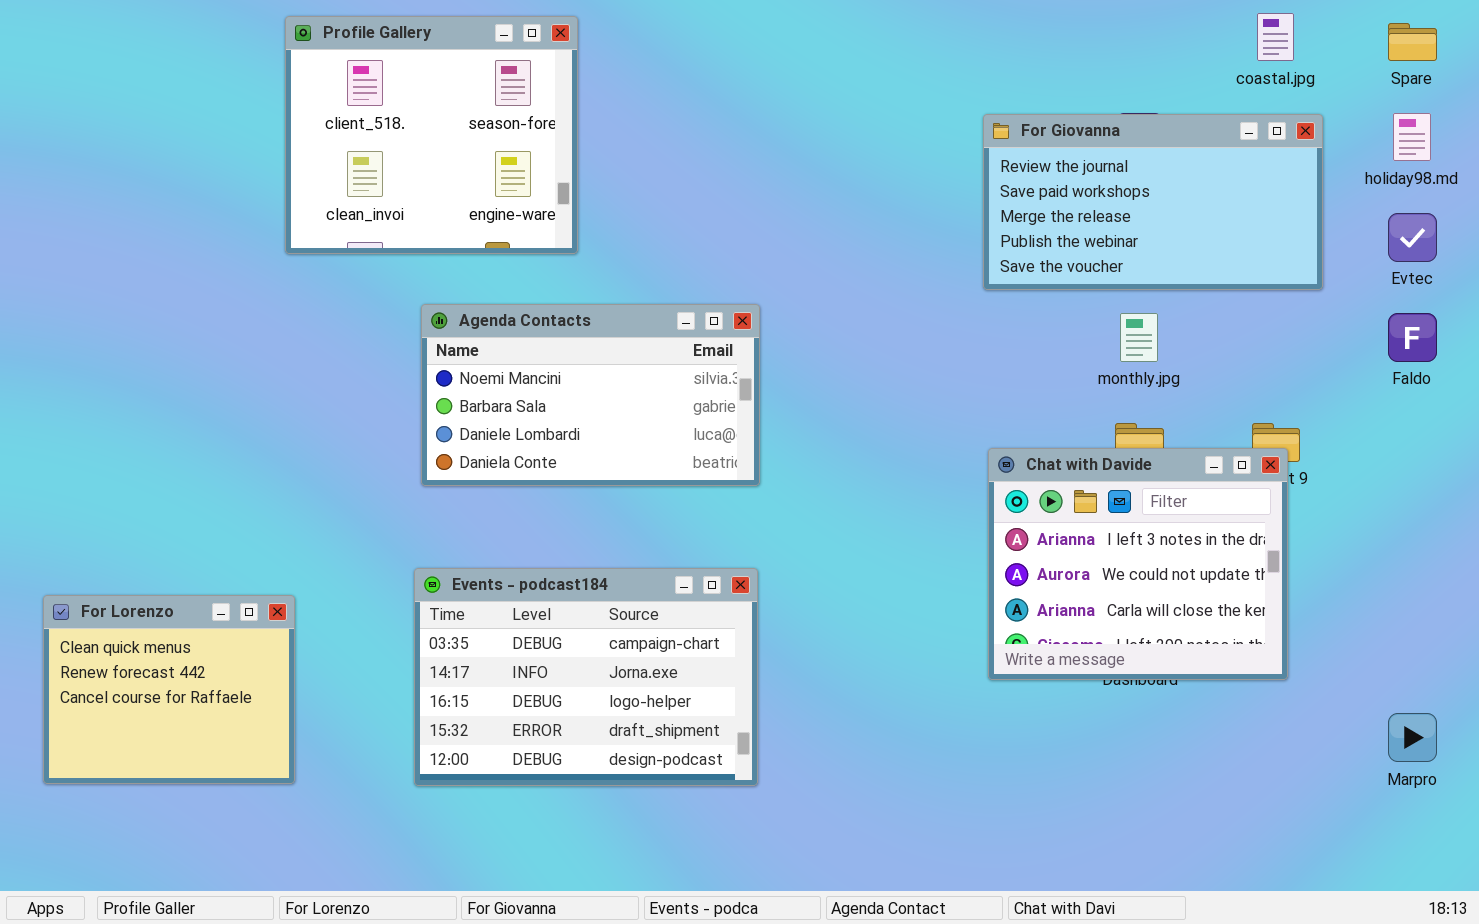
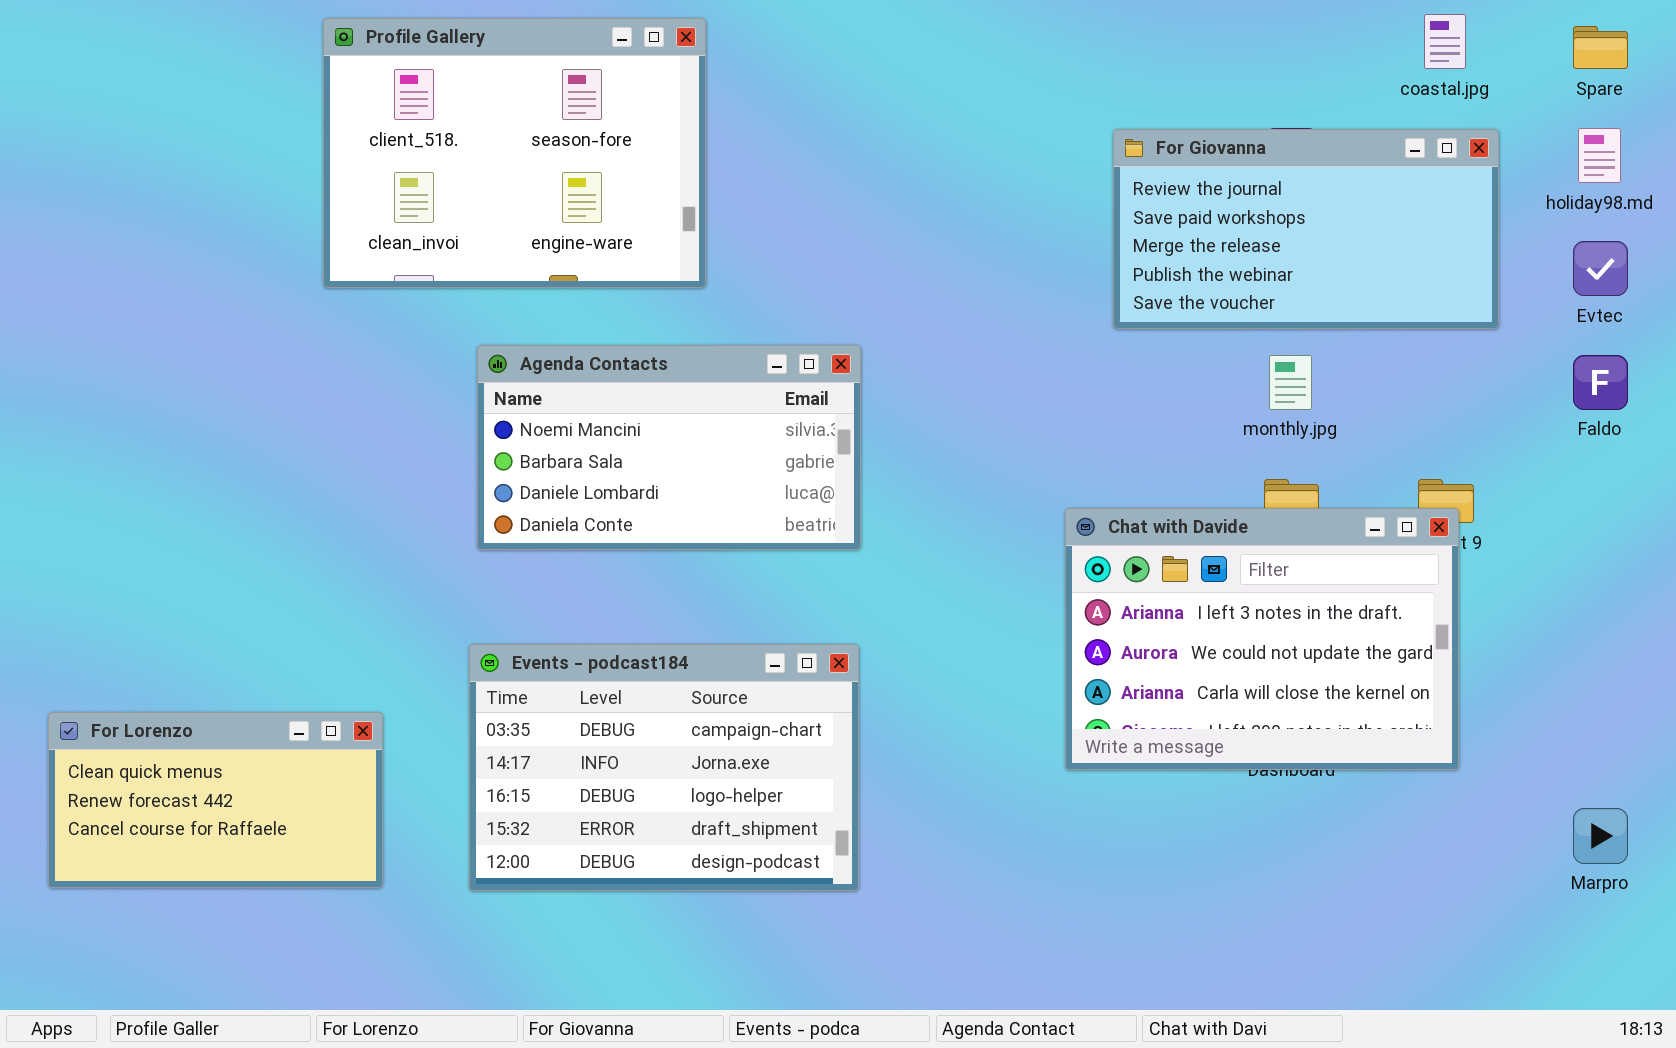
Profile Gallery: [285,16,578,254] -> [323,18,706,288], resized
Chat with Davide: [988,448,1288,680] -> [1065,508,1459,770], resized
For Lorenzo: [43,595,295,784] -> [48,712,383,888], resized

